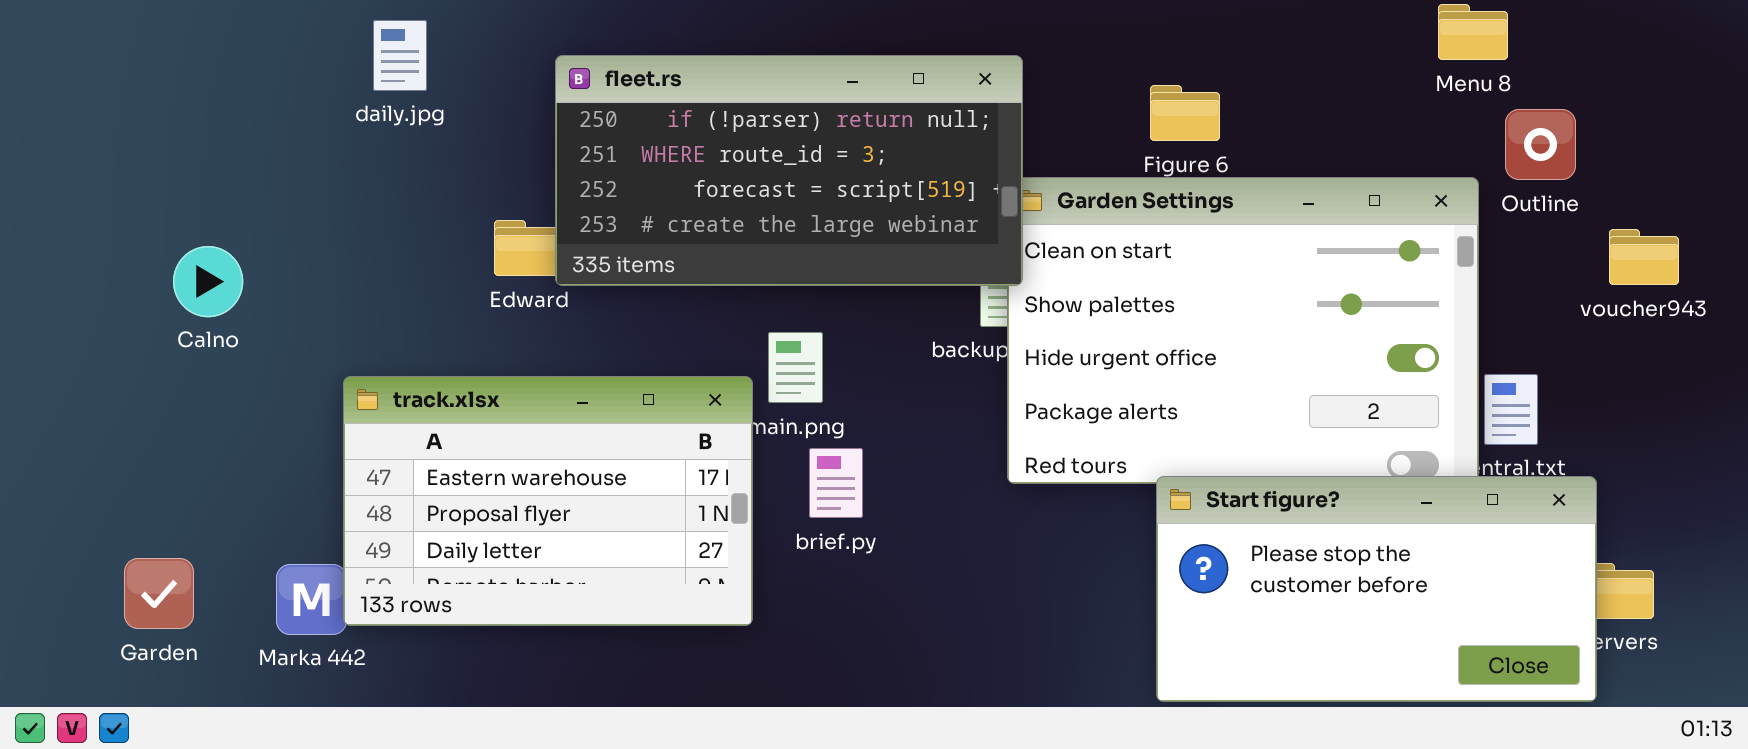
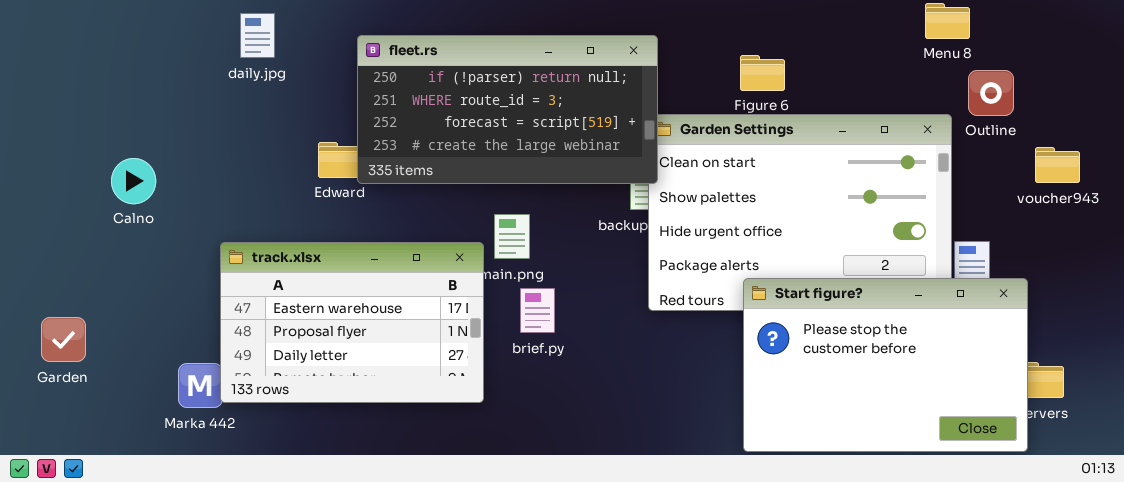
Start figure?: [1156,476,1597,702] -> [743,278,1028,452], resized
Garden: [124,558,194,629] -> [41,317,86,362], moved

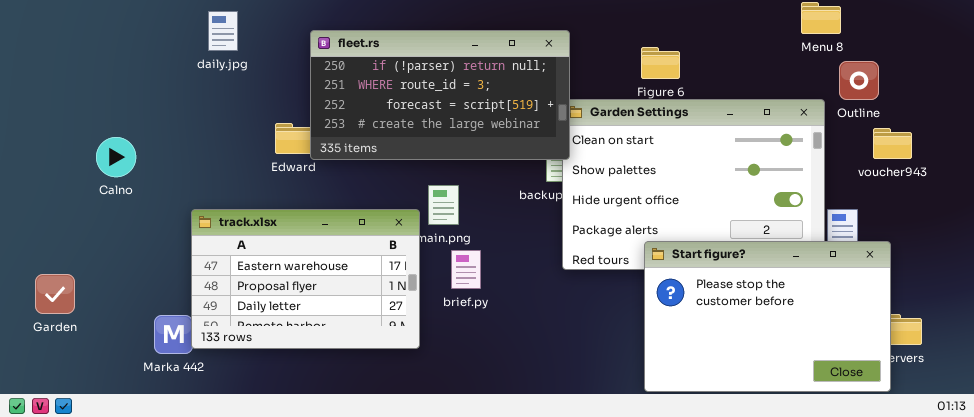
voucher943: [1035,147,1080,183] -> [873,128,912,159], moved

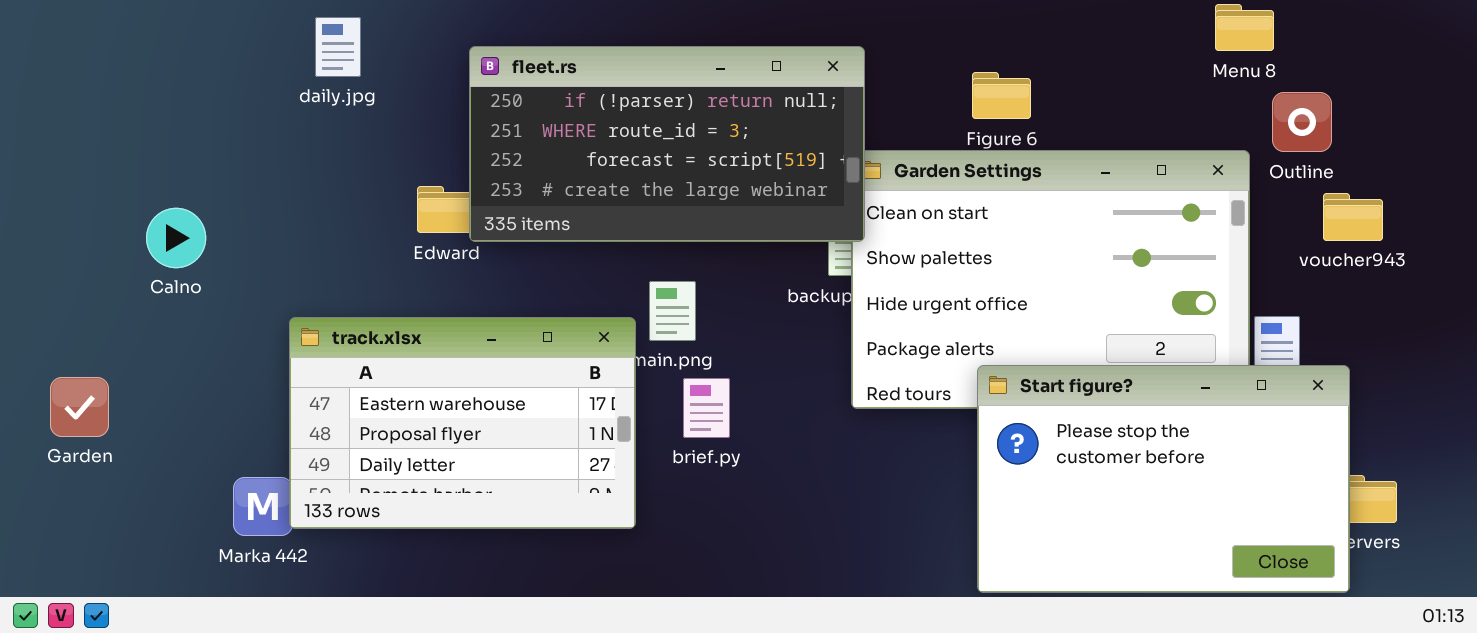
Garden: [35,274,75,314] -> [50,377,109,437], moved

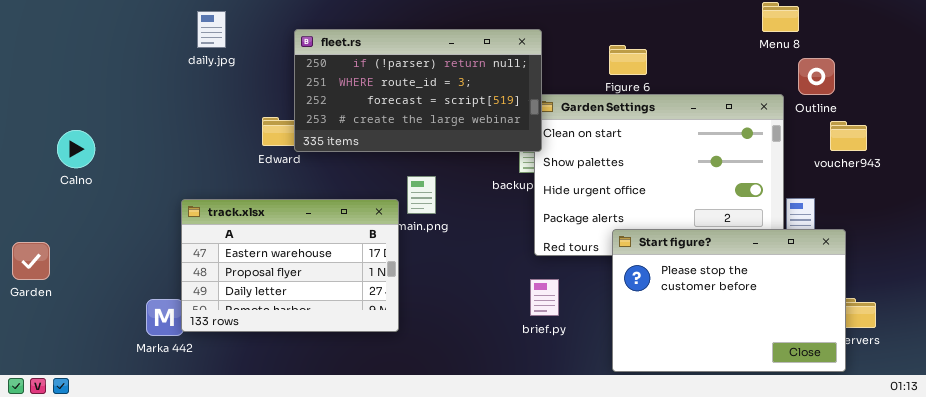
Calno: [146,208,206,268] -> [57,130,95,168], moved
Garden: [50,377,109,437] -> [12,242,50,280], moved
brief.py: [683,378,730,438] -> [530,279,559,316], moved

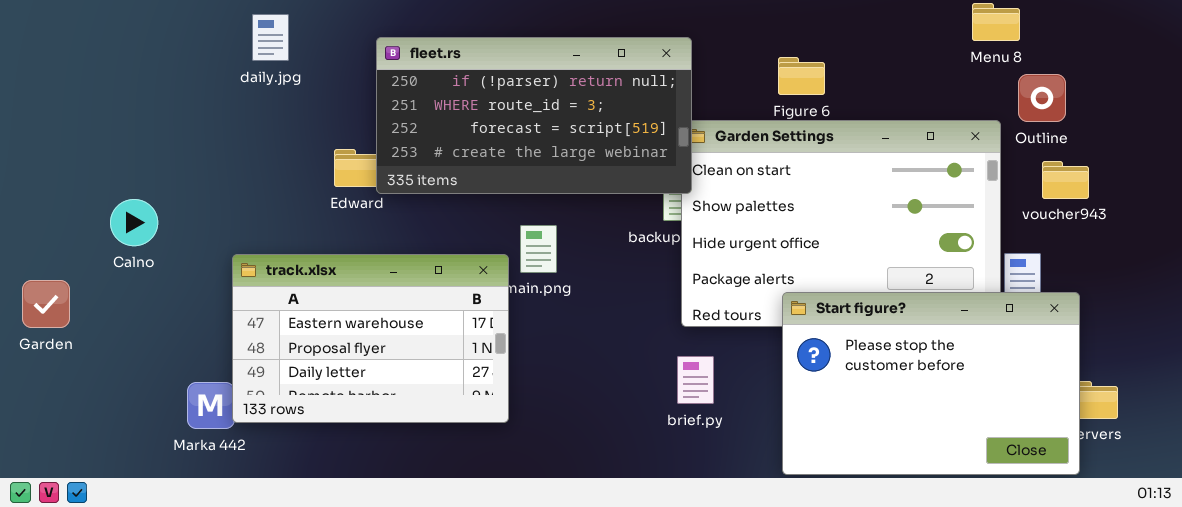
voucher943: [830,121,867,151] -> [1042,161,1089,199], moved
Calno: [57,130,95,168] -> [110,199,158,246], moved
Garden: [12,242,50,280] -> [22,280,70,328], moved

